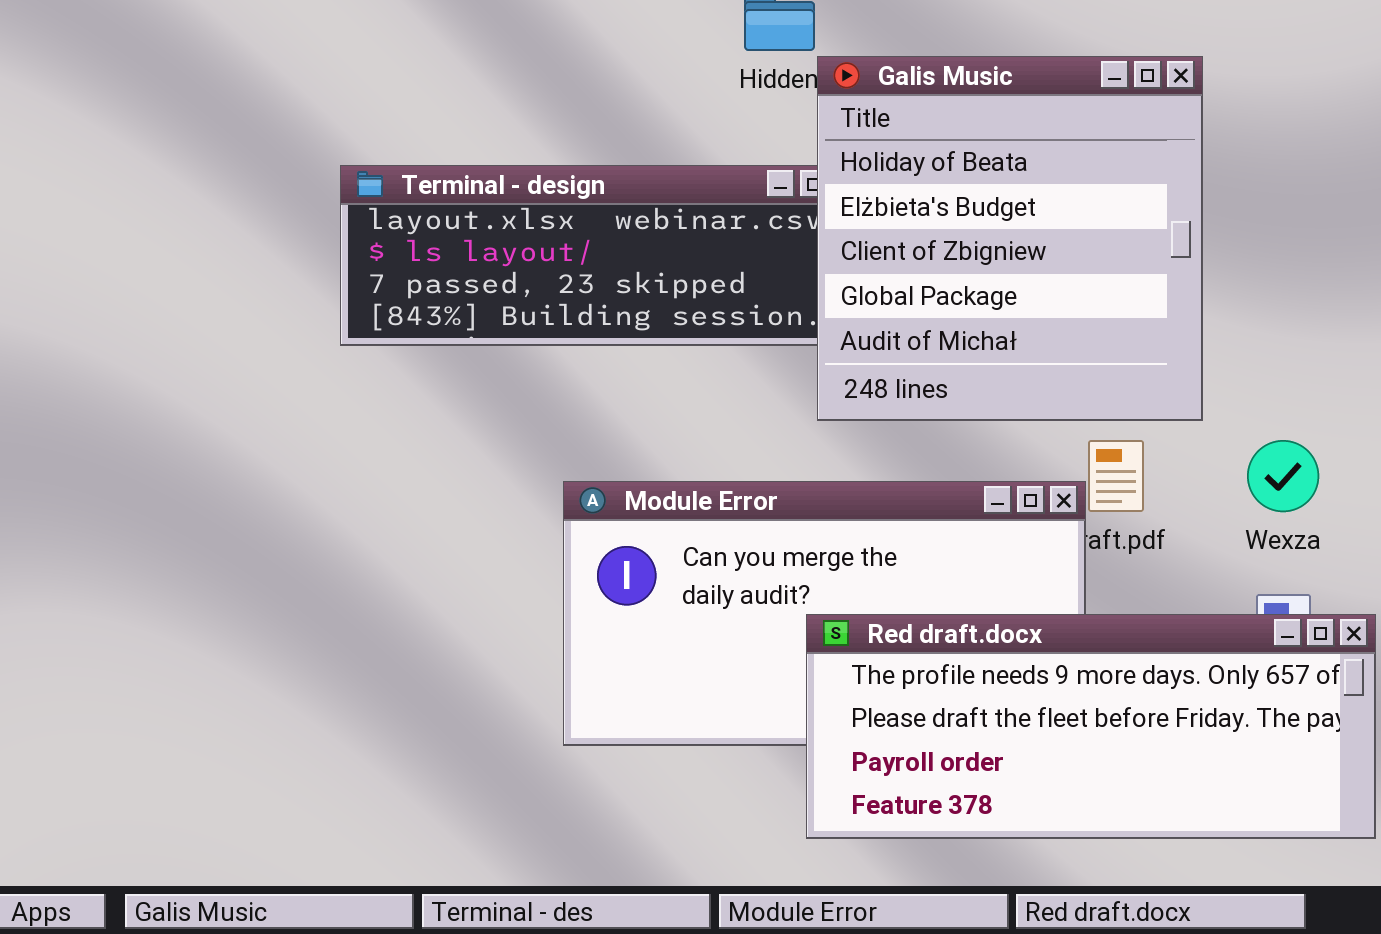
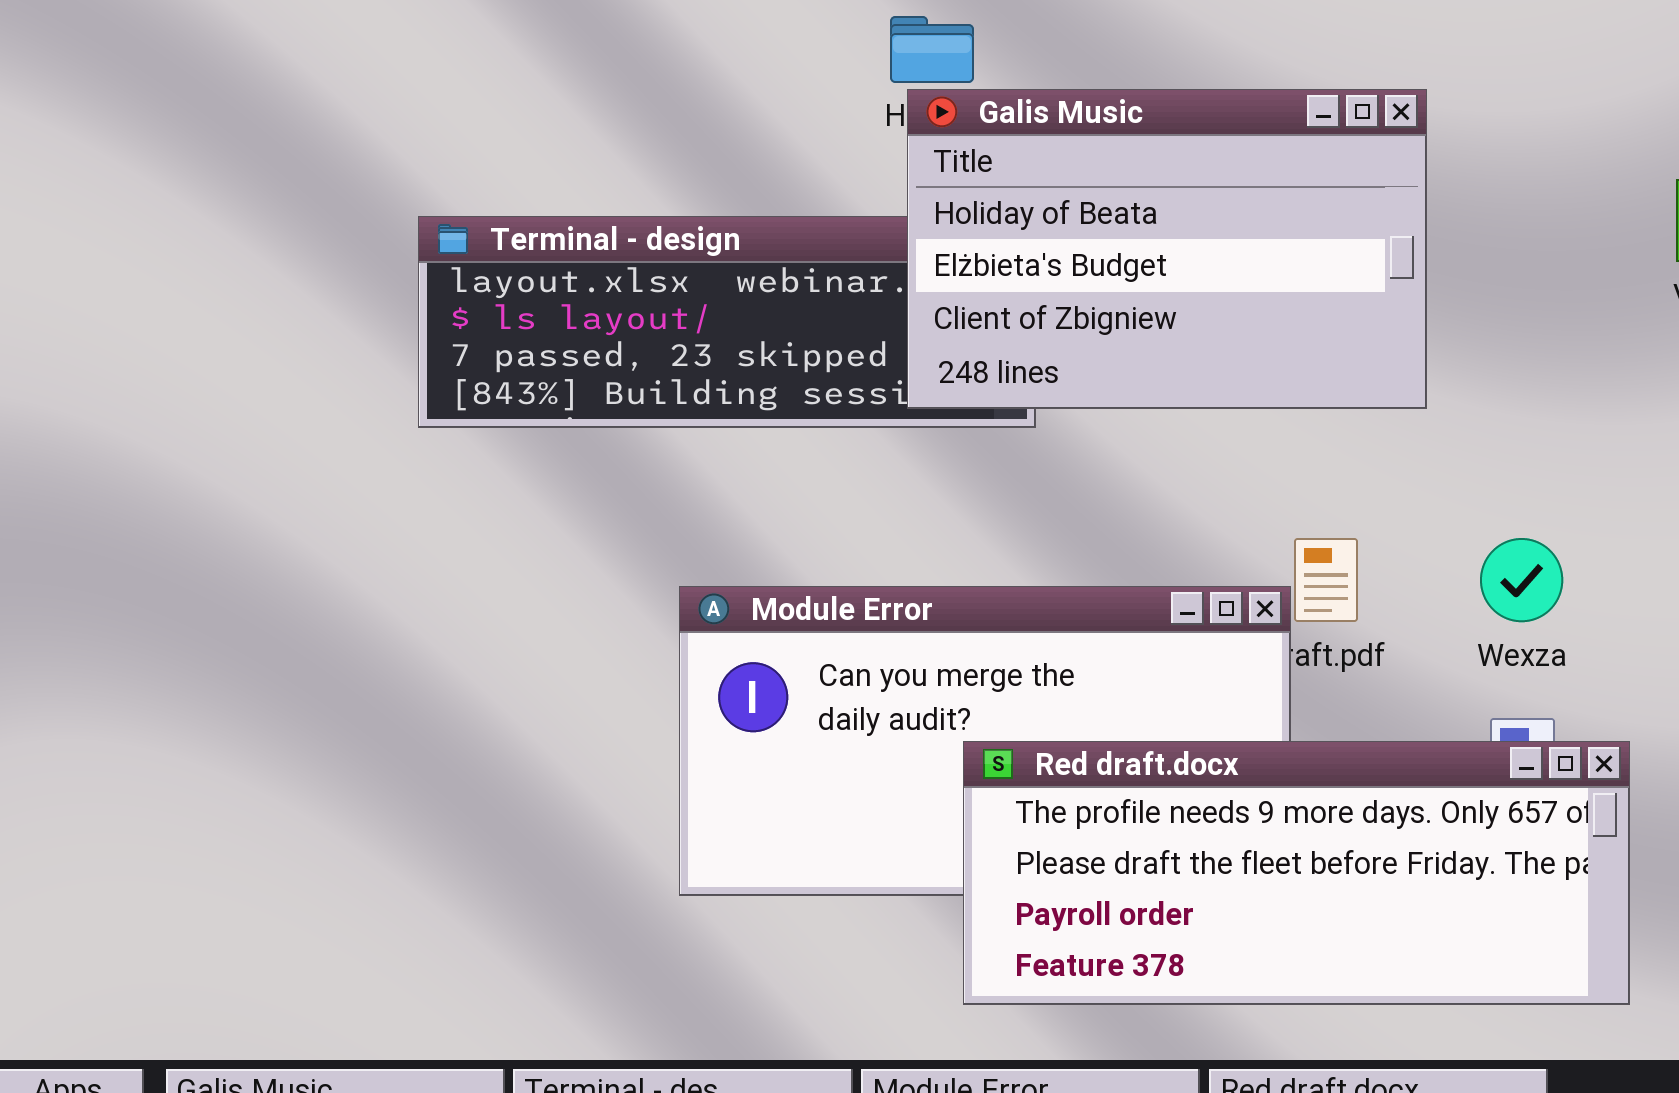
Galis Music: [817,56,1203,421] -> [907,89,1427,409], resized

